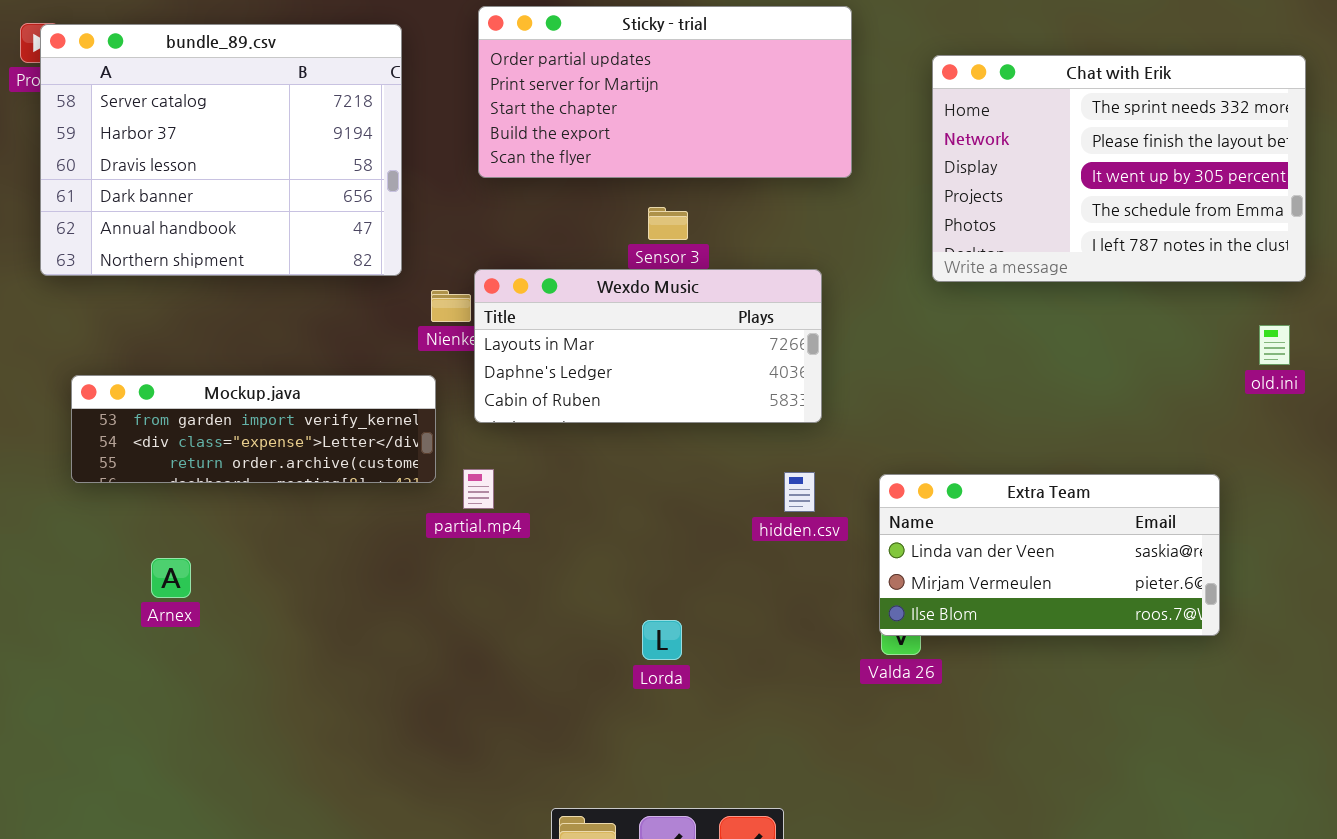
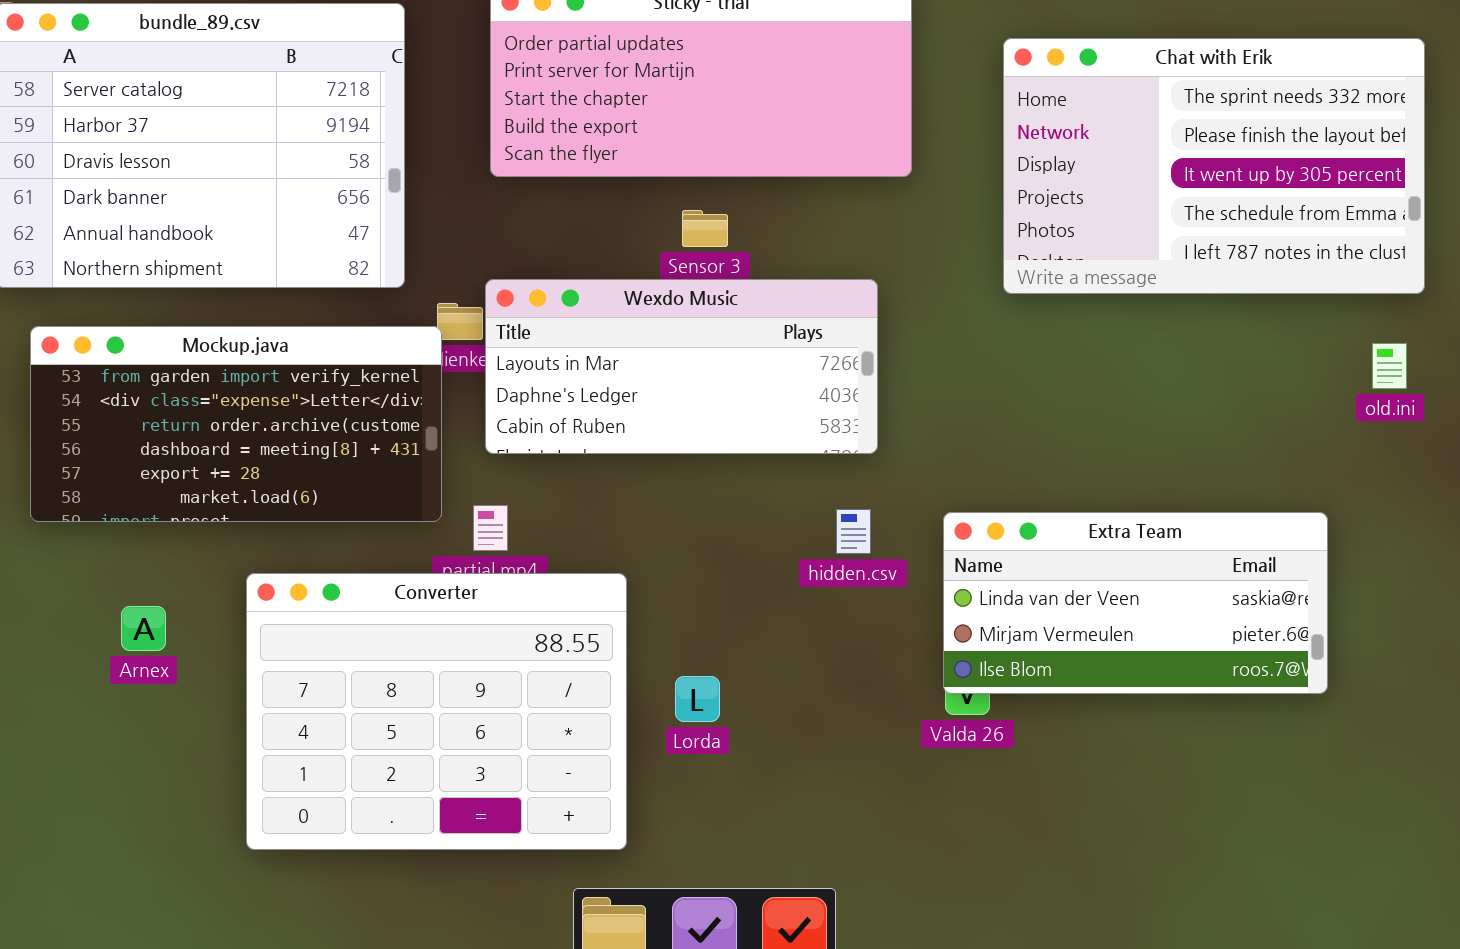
Mockup.java: [71,375,436,483] -> [30,326,442,522], resized
Converter: none -> [246,573,627,850], opened

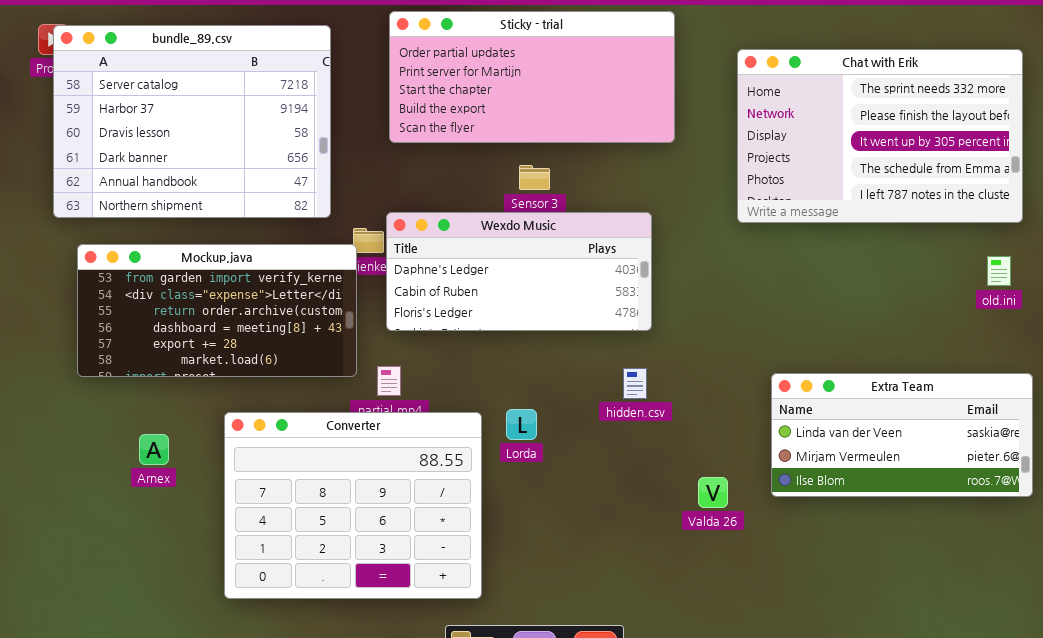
Wexdo Music: [485,279,878,454] -> [386,212,652,331], scrolled down 1 row
Extra Team: [943,512,1328,694] -> [771,373,1033,497], moved
Lorda: [675,676,720,722] -> [506,409,537,440], moved

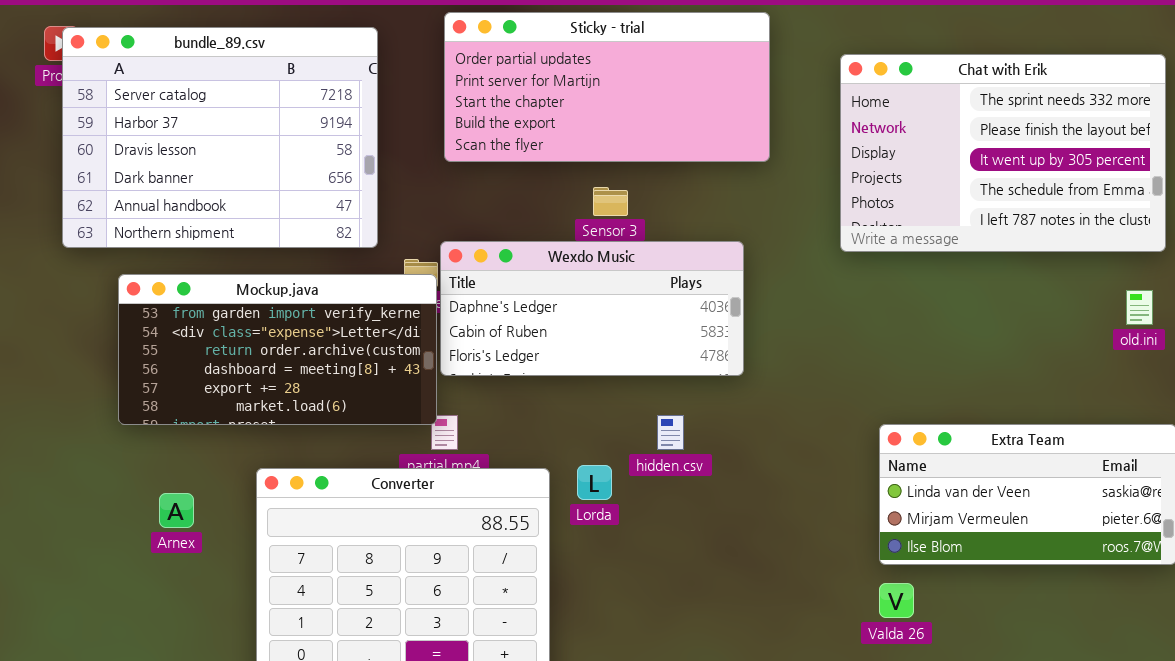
Mockup.java: [77,244,357,377] -> [118,274,437,425], moved
hidden.csv: [623,368,647,399] -> [657,415,684,450], moved
Valda 26: [698,477,728,508] -> [879,583,914,618], moved

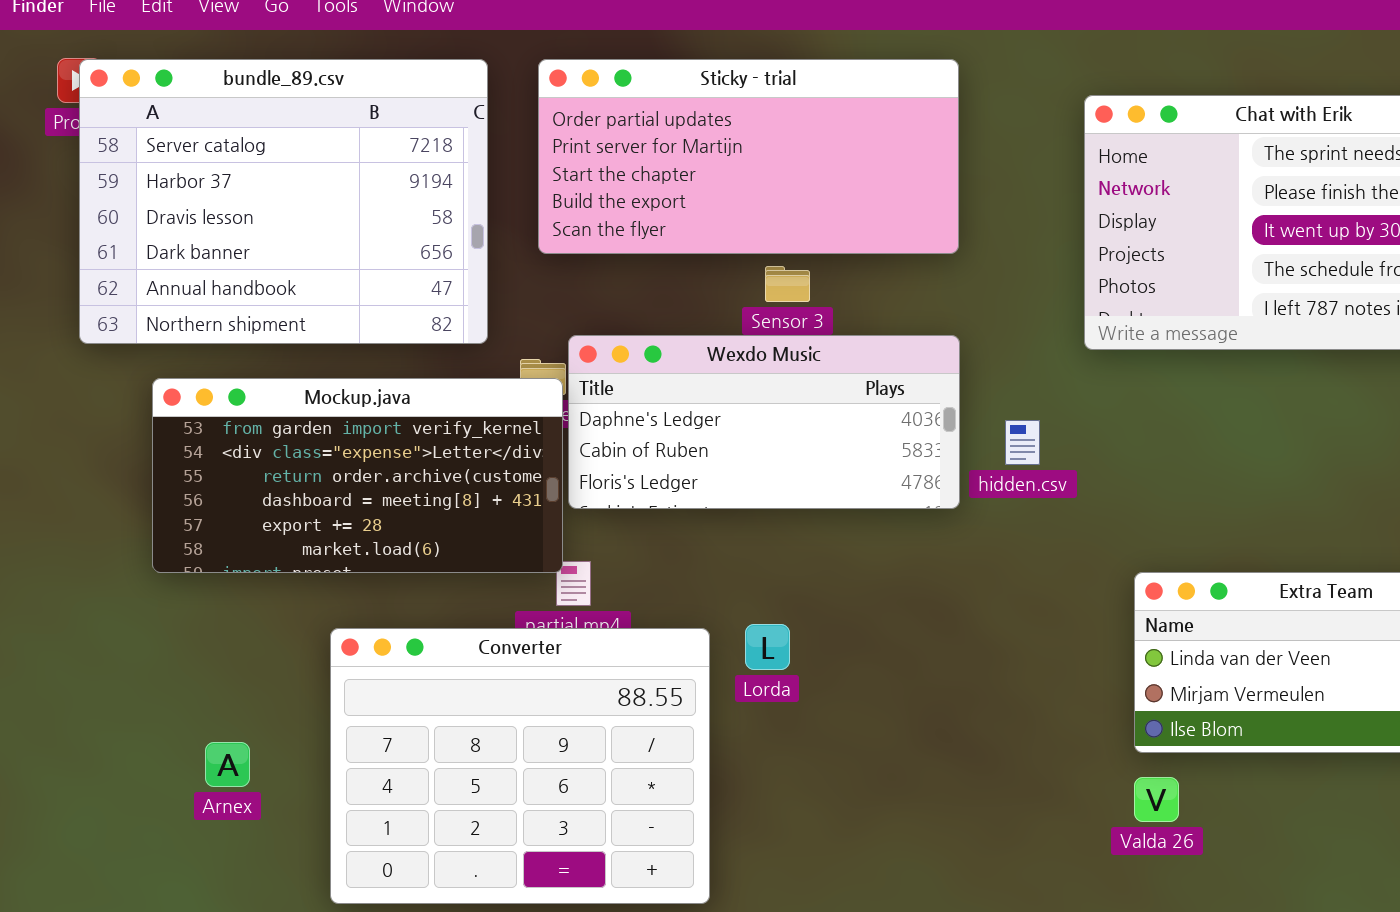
Sticky - trial: [444,12,770,162] -> [538,59,959,254], moved
hidden.csv: [657,415,684,450] -> [1005,420,1040,465], moved
Arnex: [159,493,194,528] -> [205,742,250,787], moved

